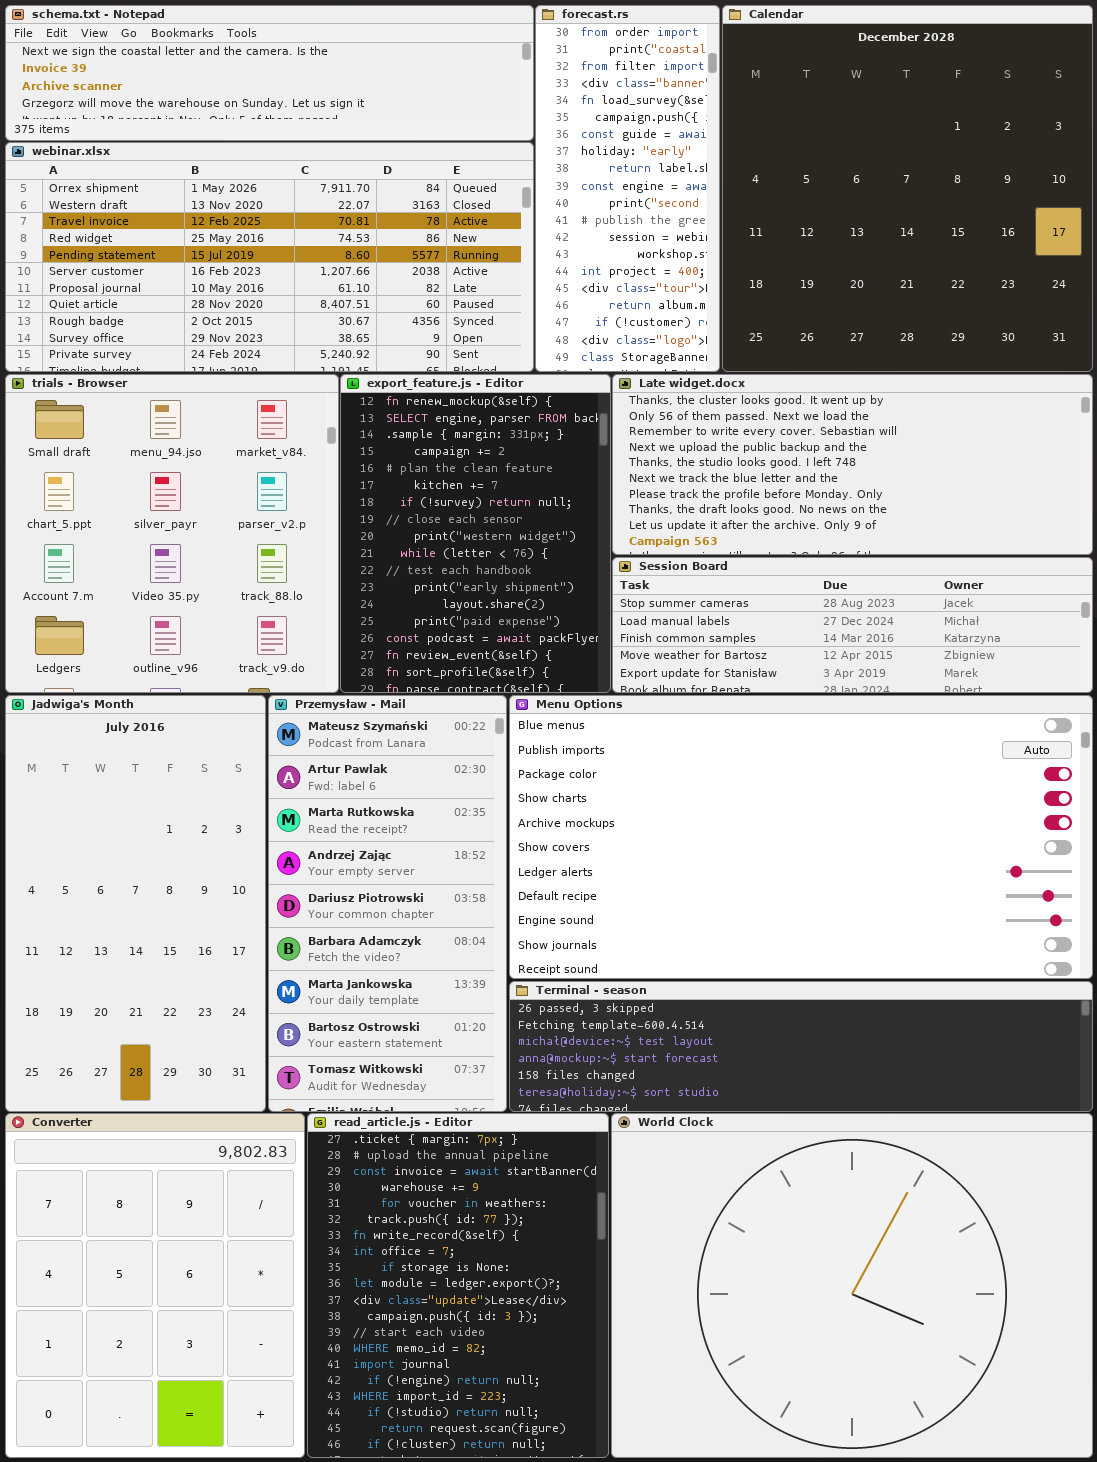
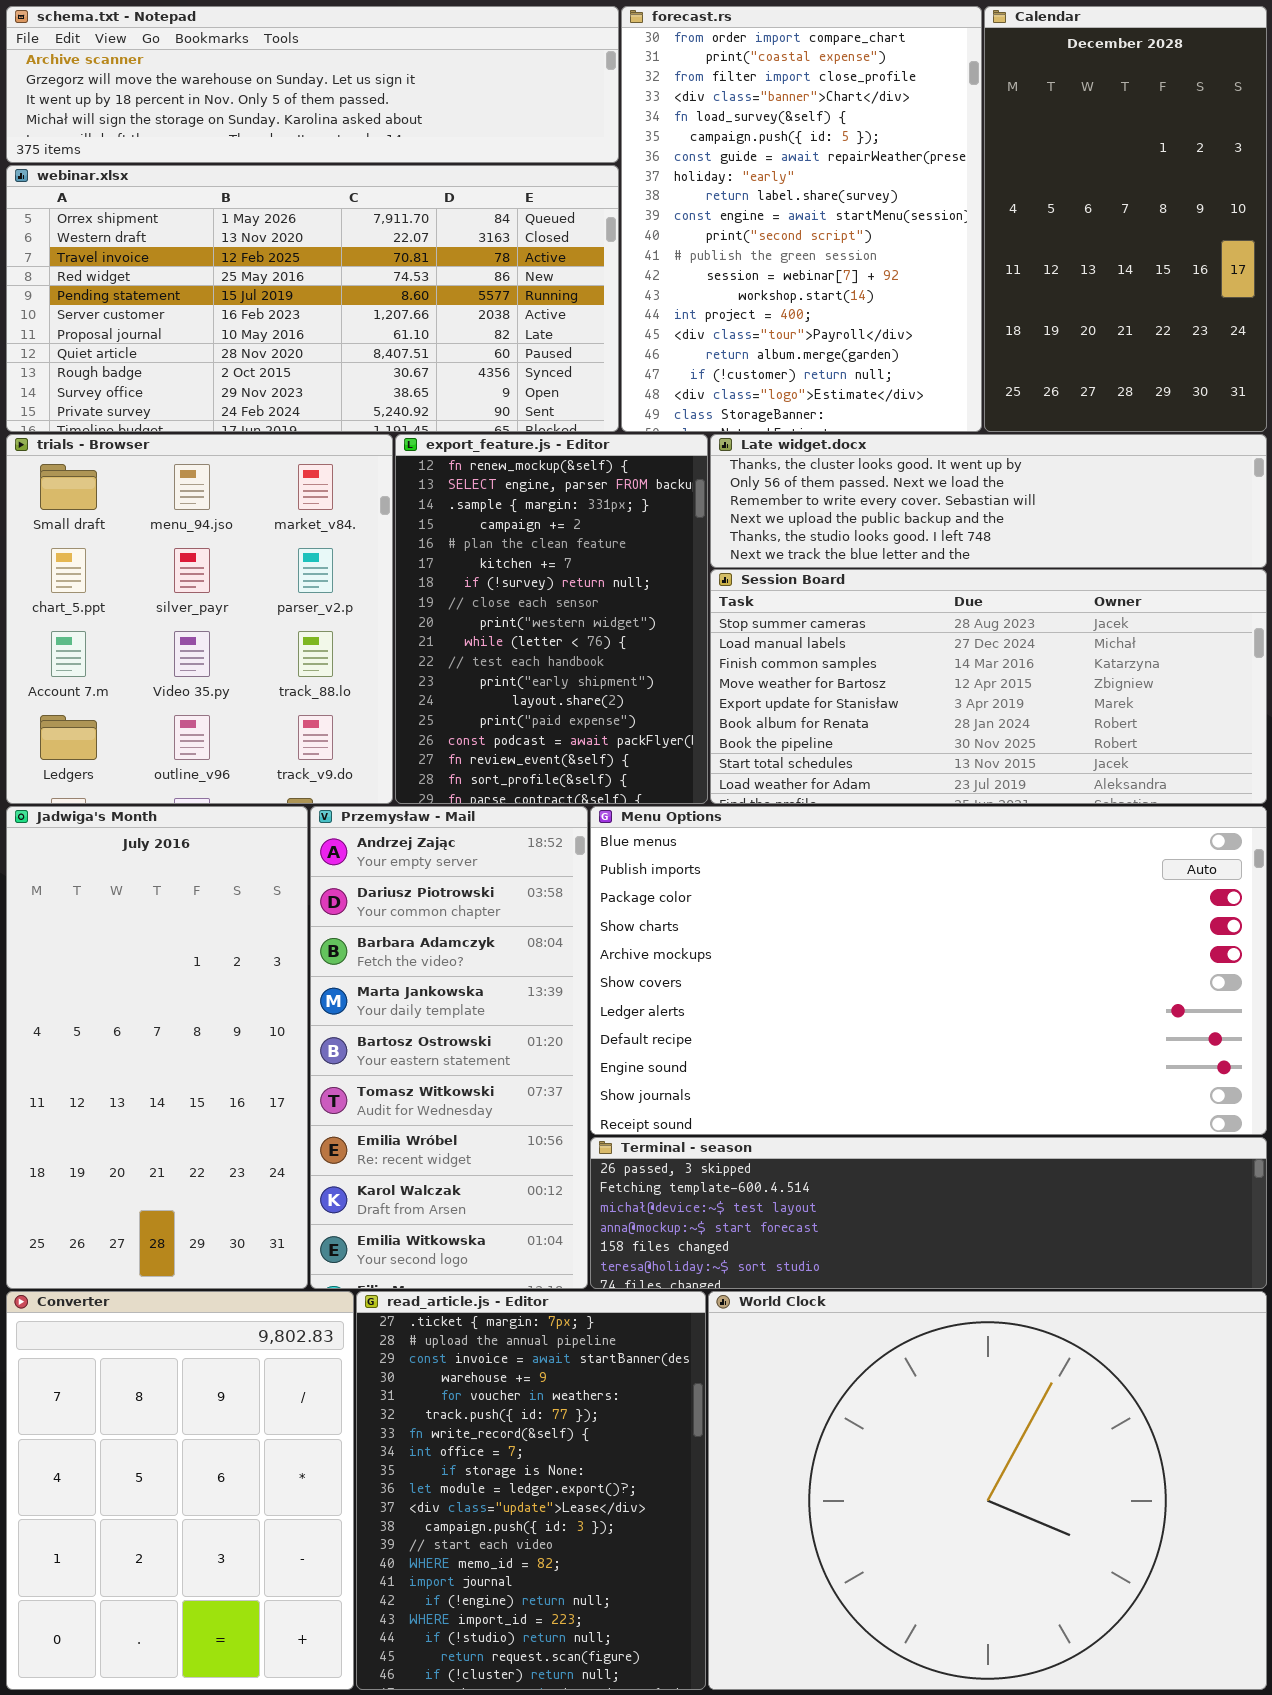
schema.txt - Notepad: [5,5,534,141] -> [6,6,619,163], scrolled down 2 rows
forecast.rs: [535,5,720,372] -> [621,6,982,432], resized
Calendar: [722,5,1093,372] -> [984,6,1267,432], resized
Late widget.docx: [612,374,1093,555] -> [710,434,1267,568], resized
Session Board: [612,557,1093,693] -> [710,569,1267,804], resized
Przemysław - Mail: [268,695,507,1112] -> [310,806,588,1289], scrolled down 3 rows

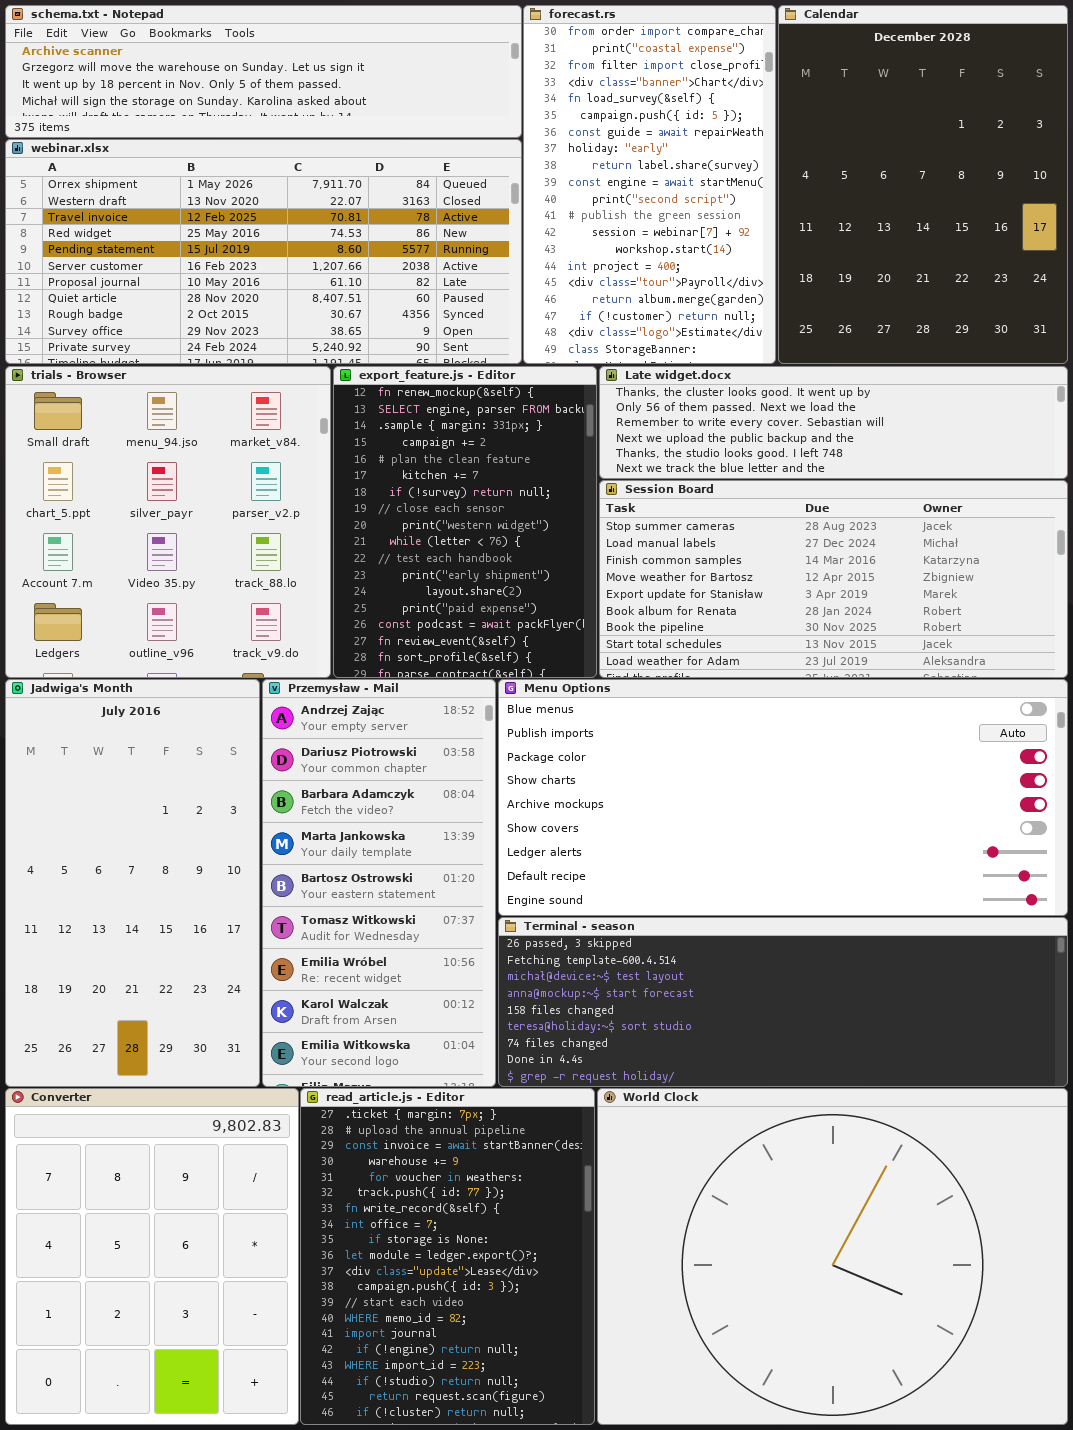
forecast.rs: [621,6,982,432] -> [523,5,776,364], resized
Calendar: [984,6,1267,432] -> [778,5,1068,364], resized
Menu Options: [590,806,1267,1135] -> [498,679,1068,916], resized
Terminal - season: [590,1137,1267,1289] -> [498,917,1068,1087], resized

